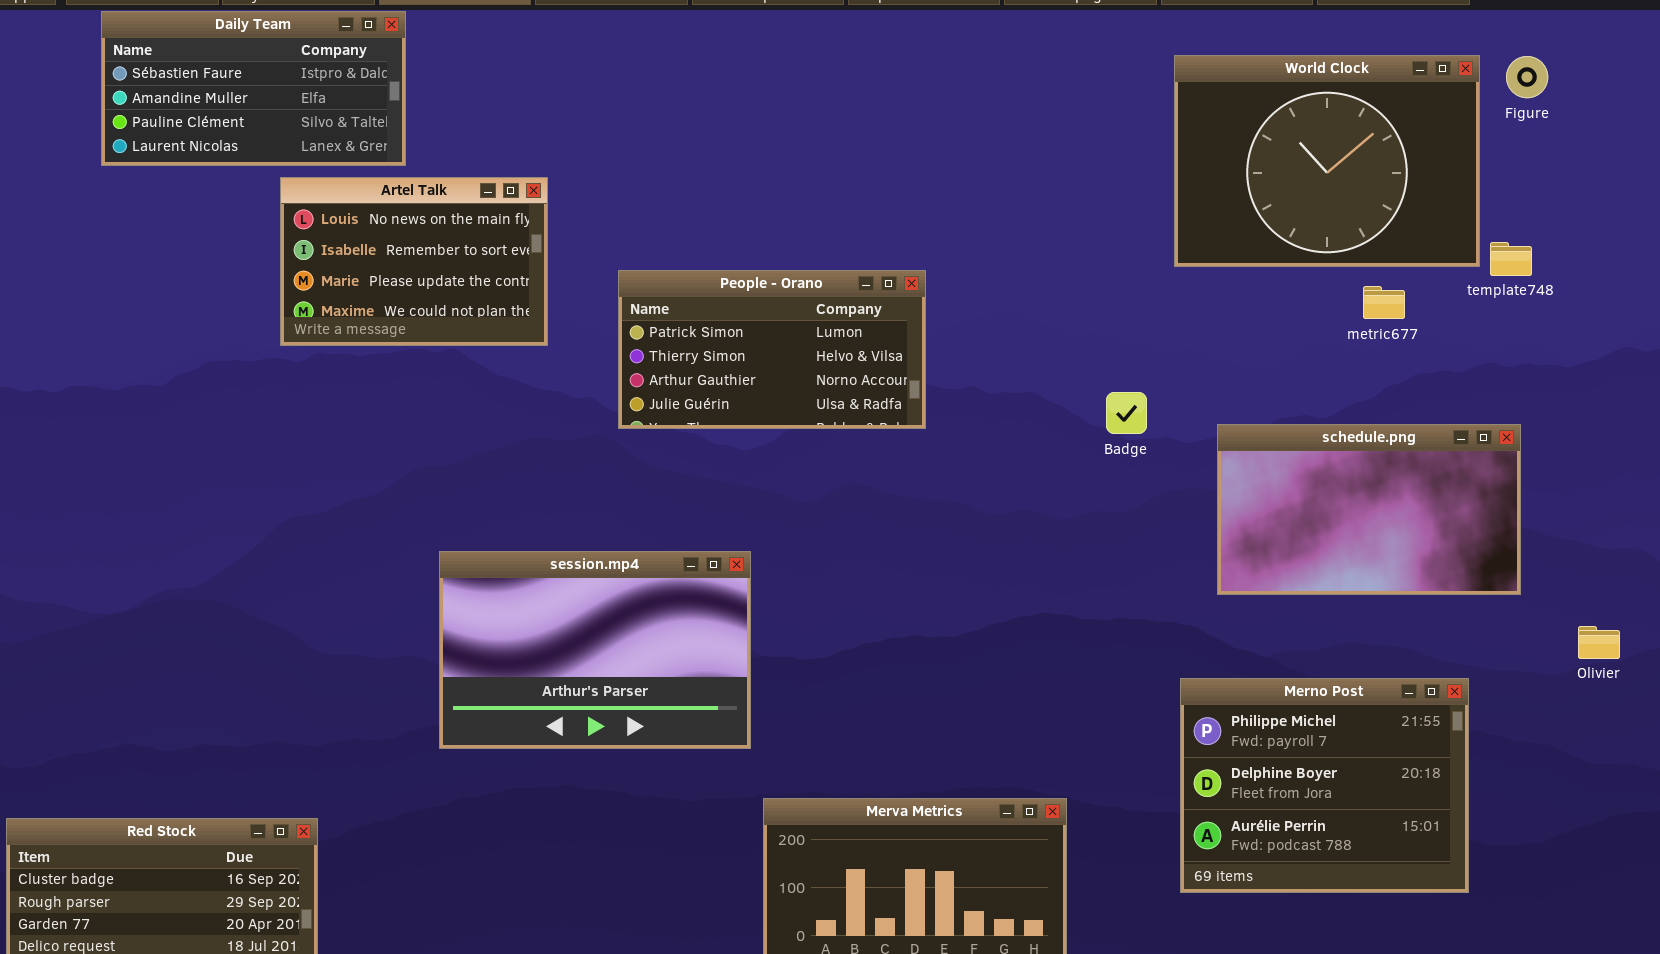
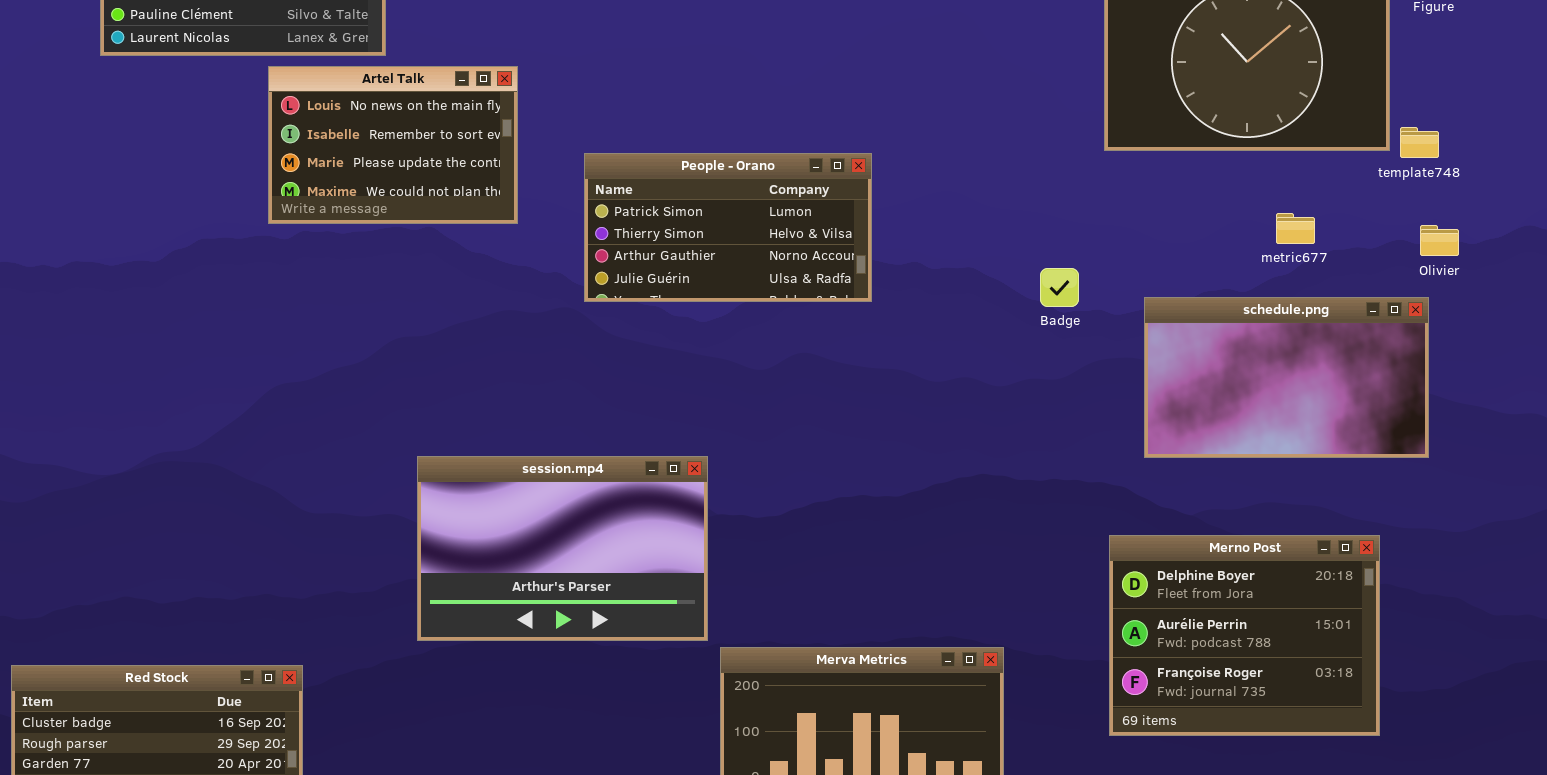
metric677: [1363,286,1405,319] -> [1276,213,1315,244], moved
session.mp4: [439,551,751,749] -> [417,456,708,641], moved
Olivier: [1578,626,1620,659] -> [1420,225,1459,256], moved
Merno Post: [1180,678,1469,893] -> [1109,535,1380,736], scrolled down 1 row

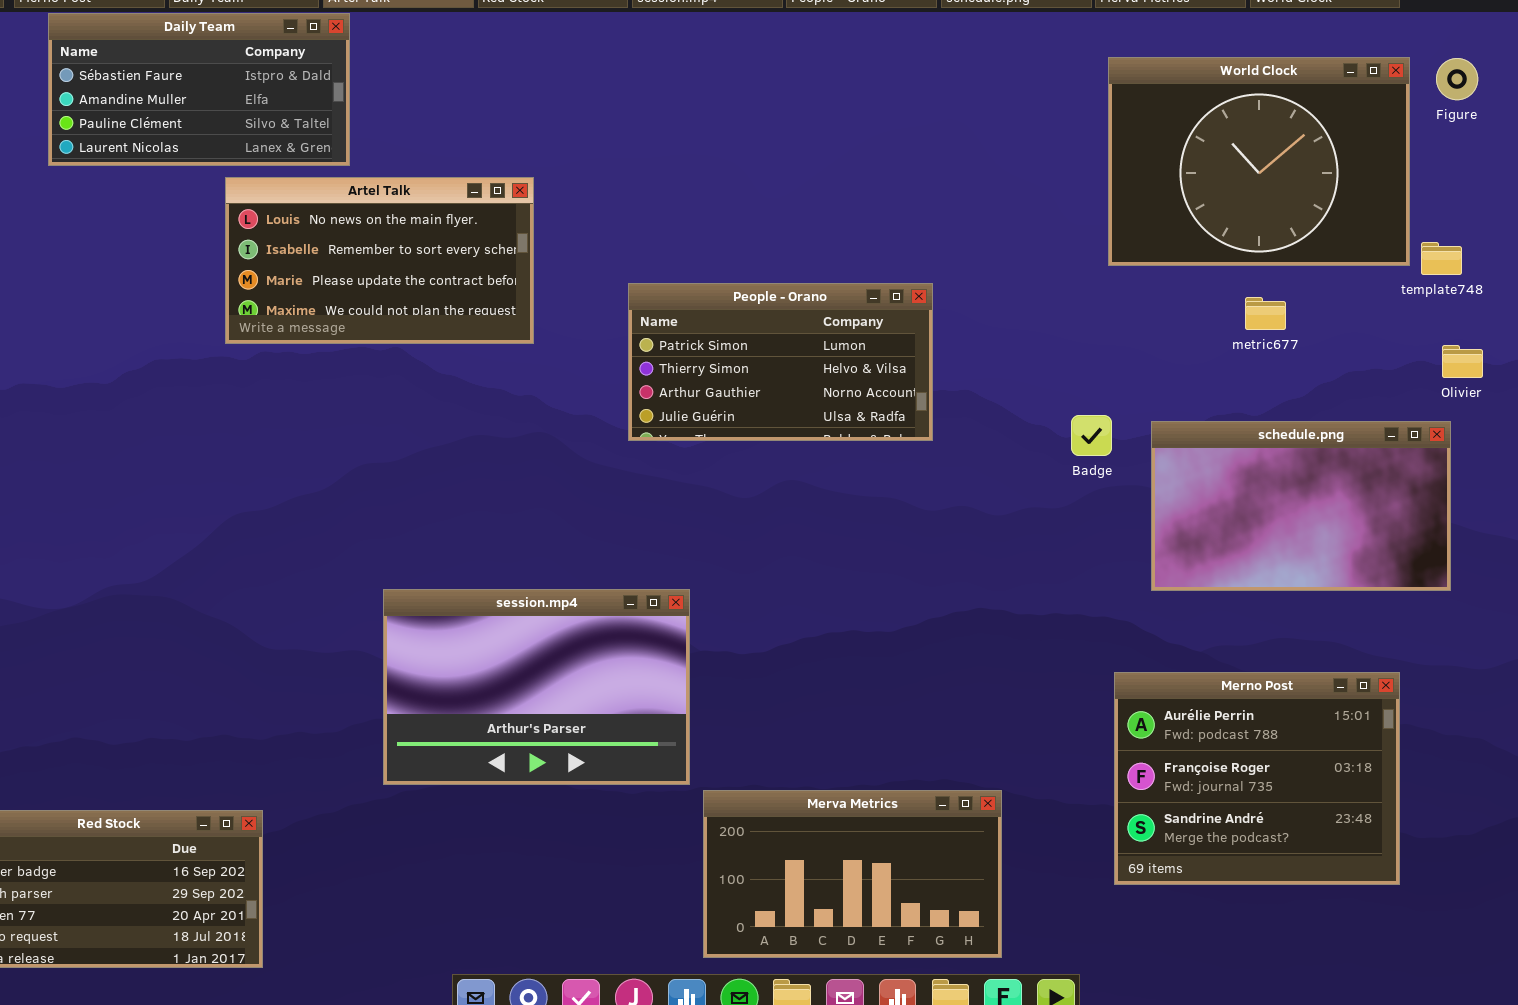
Artel Talk: [268,66,518,224] -> [225,177,534,344], resized
People - Orano: [584,153,872,302] -> [628,283,933,441], moved
metric677: [1276,213,1315,244] -> [1245,297,1286,330], moved
Badge: [1040,268,1079,307] -> [1071,415,1112,456], moved
Merno Post: [1109,535,1380,736] -> [1114,672,1400,885], scrolled down 1 row

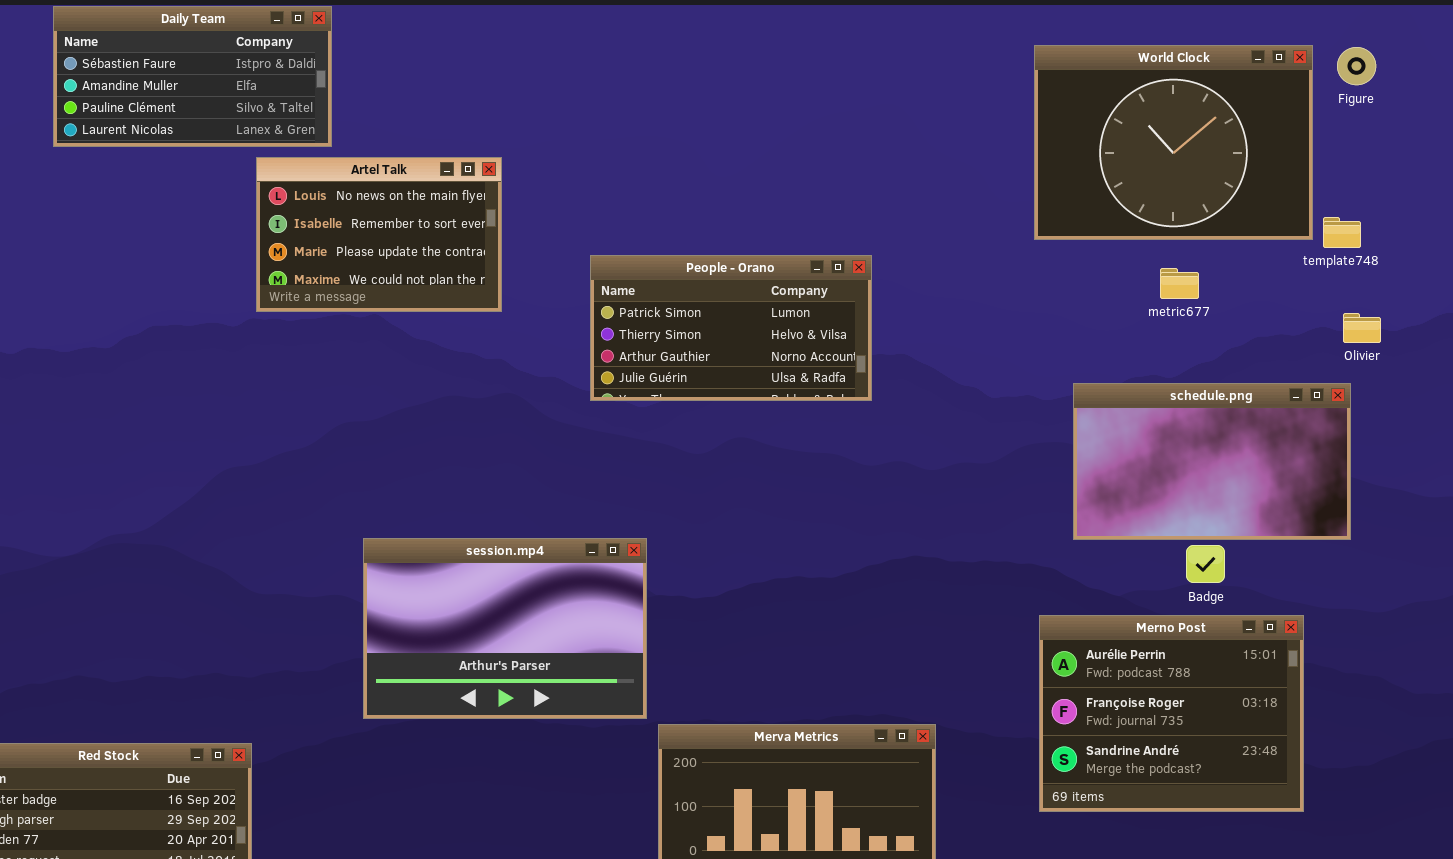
Artel Talk: [225,177,534,344] -> [256,157,502,312], resized
Badge: [1071,415,1112,456] -> [1186,545,1225,583], moved

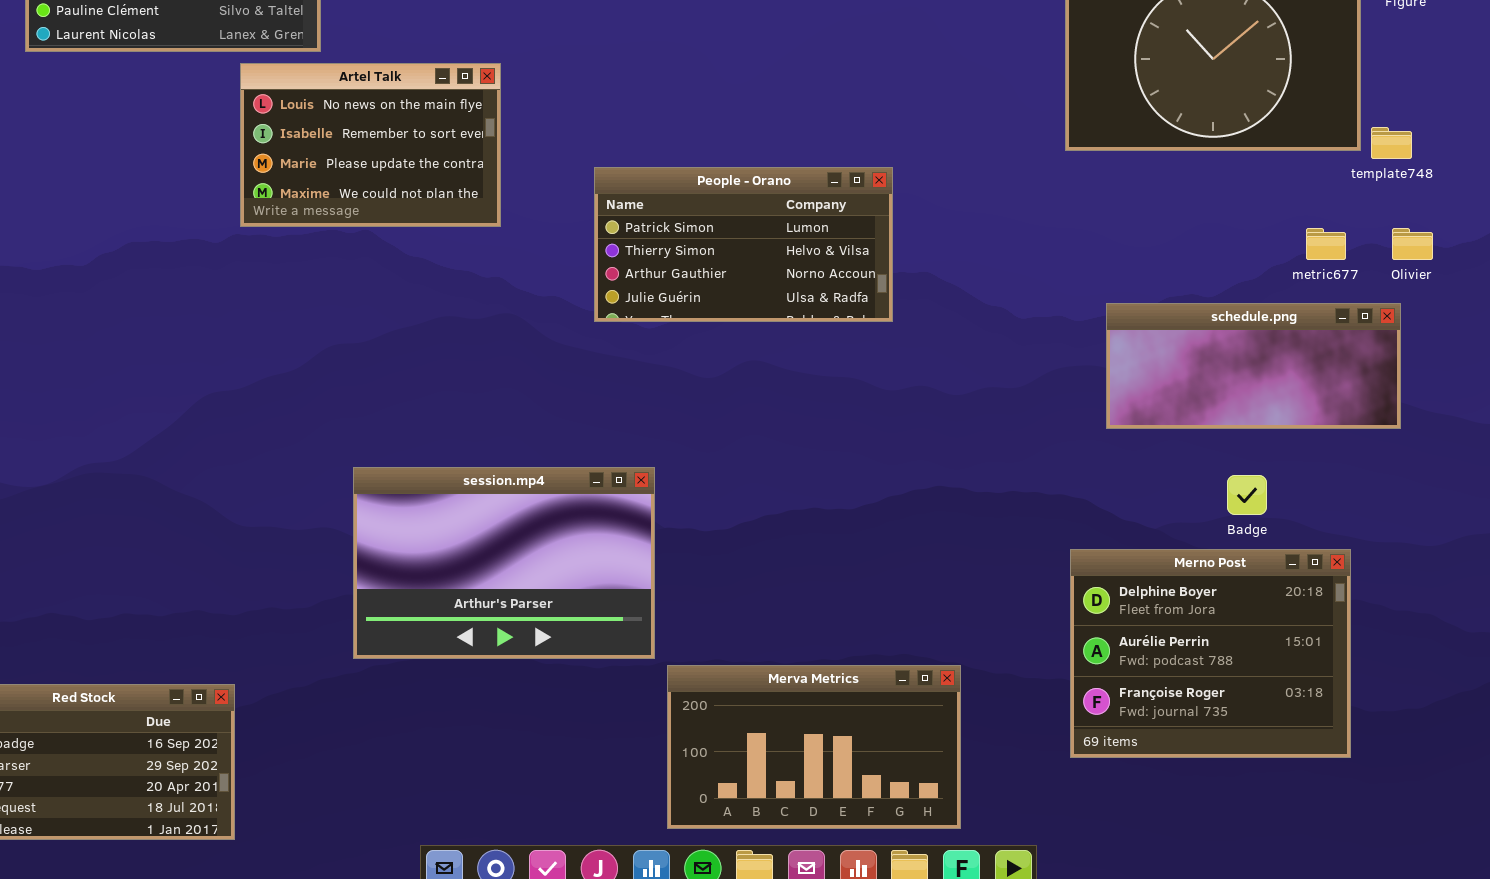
metric677: [1160,268,1199,299] -> [1306,228,1346,260], moved
schedule.png: [1073,383,1351,540] -> [1106,303,1401,429], resized
Merno Post: [1039,615,1304,812] -> [1070,549,1351,758], scrolled up 1 row

